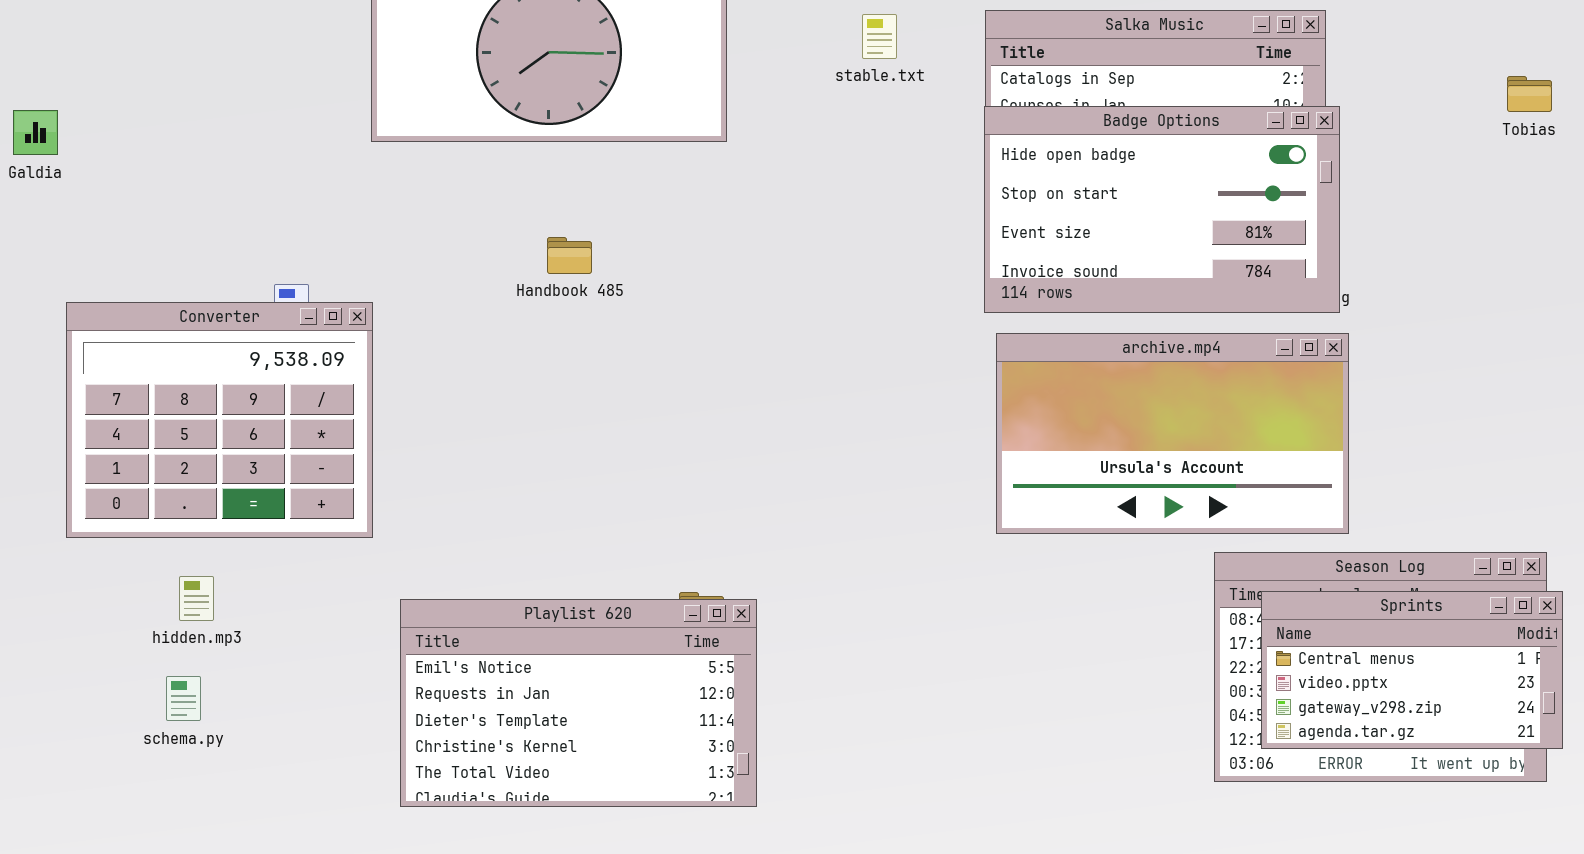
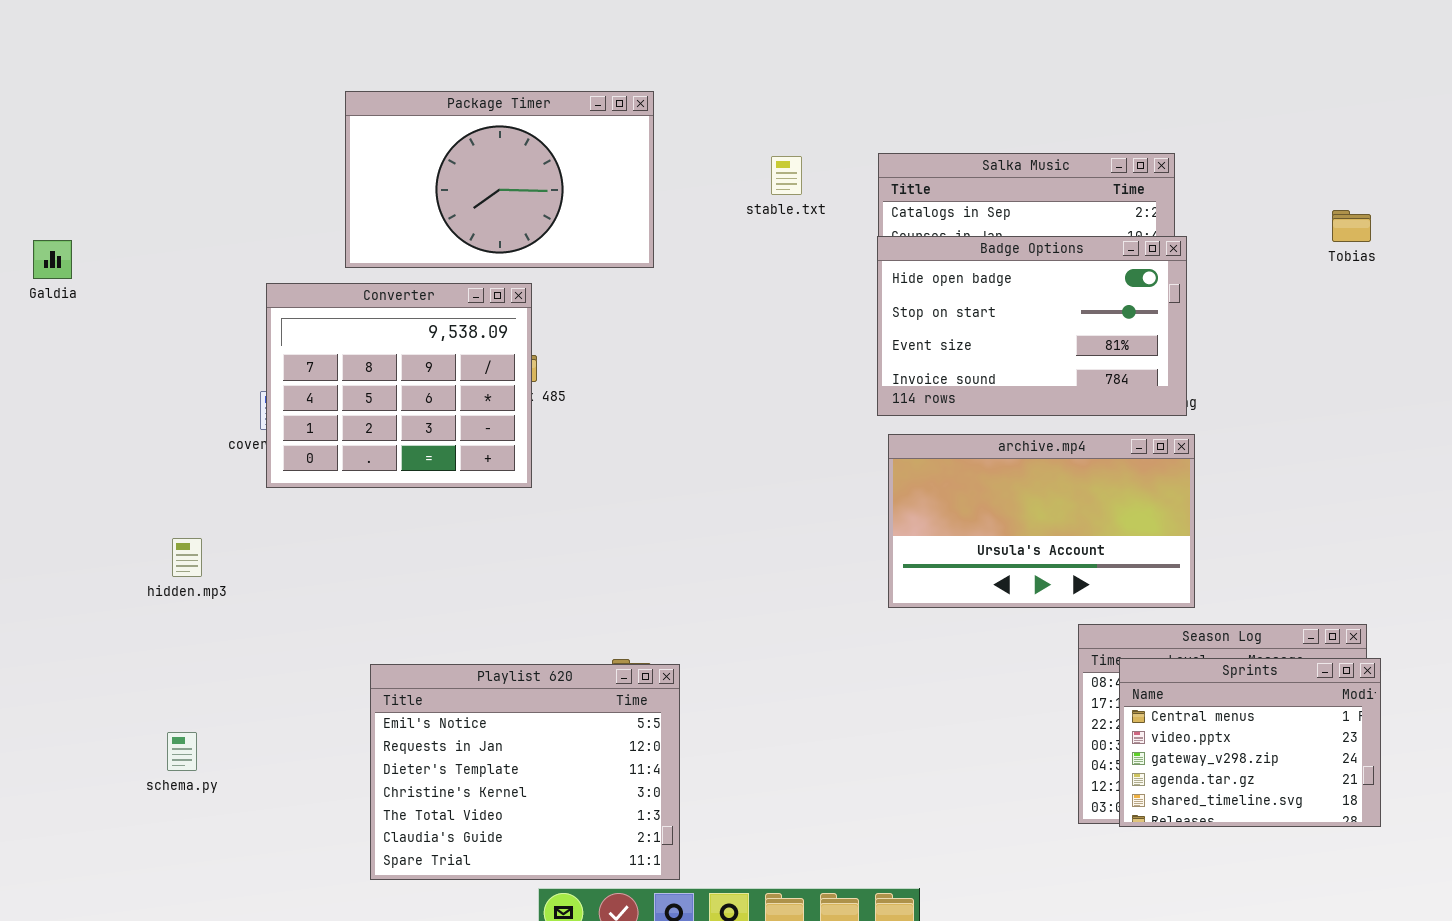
Converter: [66,302,373,538] -> [266,283,532,488], moved
hidden.mp3: [179,576,214,621] -> [172,538,202,577], moved
Sprints: [1261,591,1563,749] -> [1119,658,1381,827], resized
Playlist 620: [400,599,757,807] -> [370,664,680,880], resized

